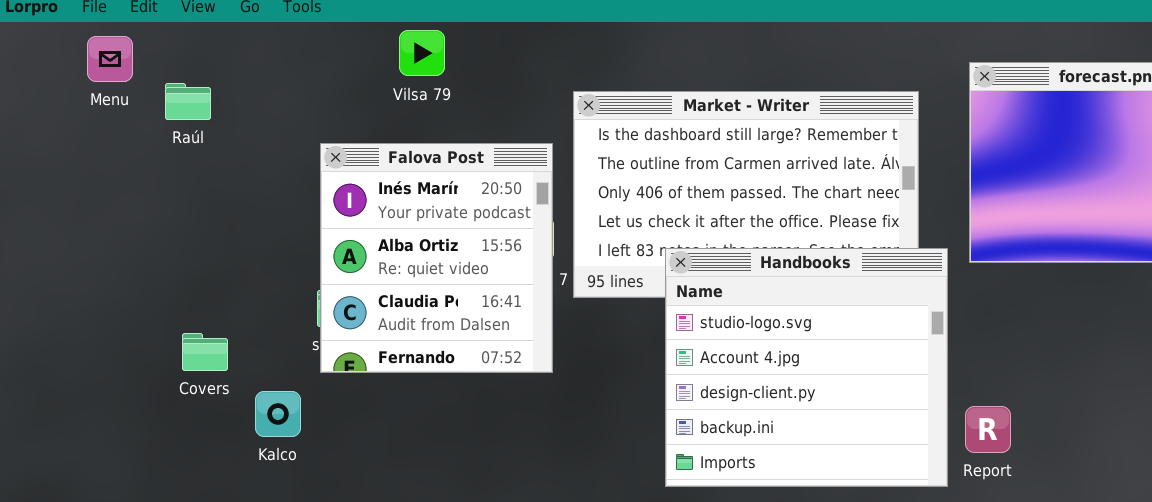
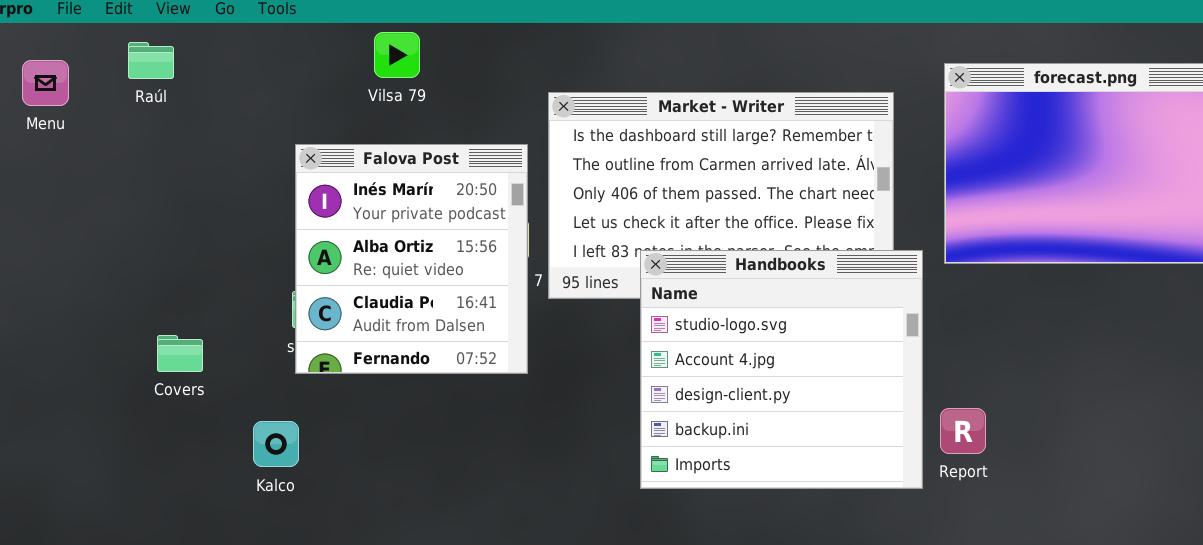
Menu: [87,36,133,82] -> [22,60,69,106], moved
Raúl: [165,83,211,120] -> [128,42,174,79], moved
Kalco: [255,391,301,437] -> [253,421,299,467], moved

